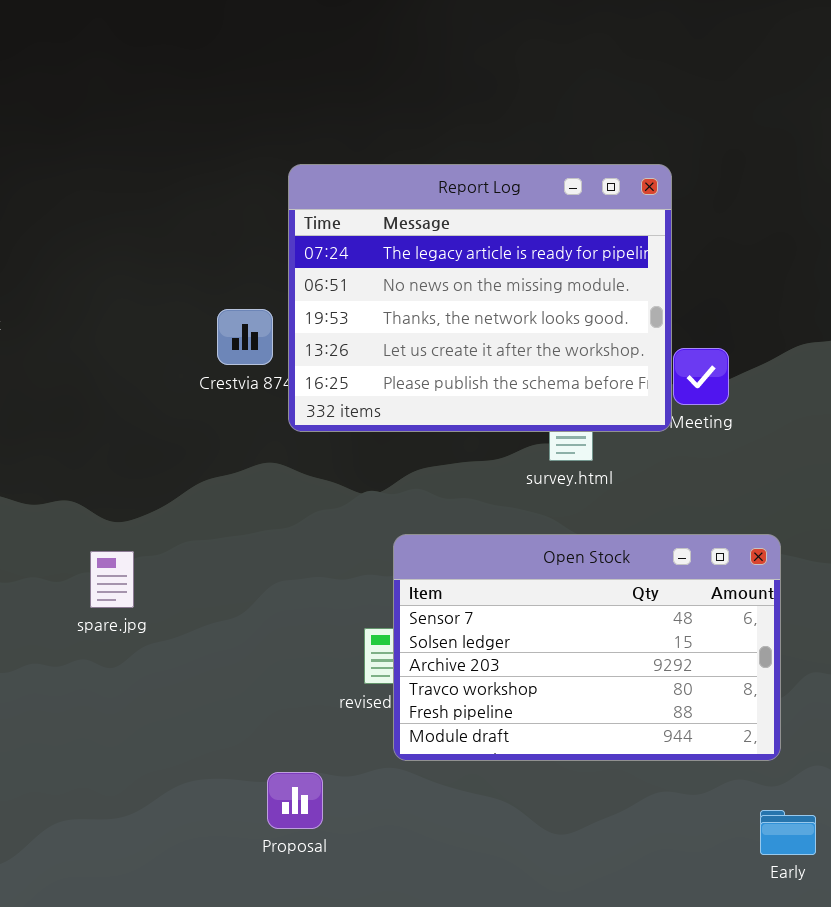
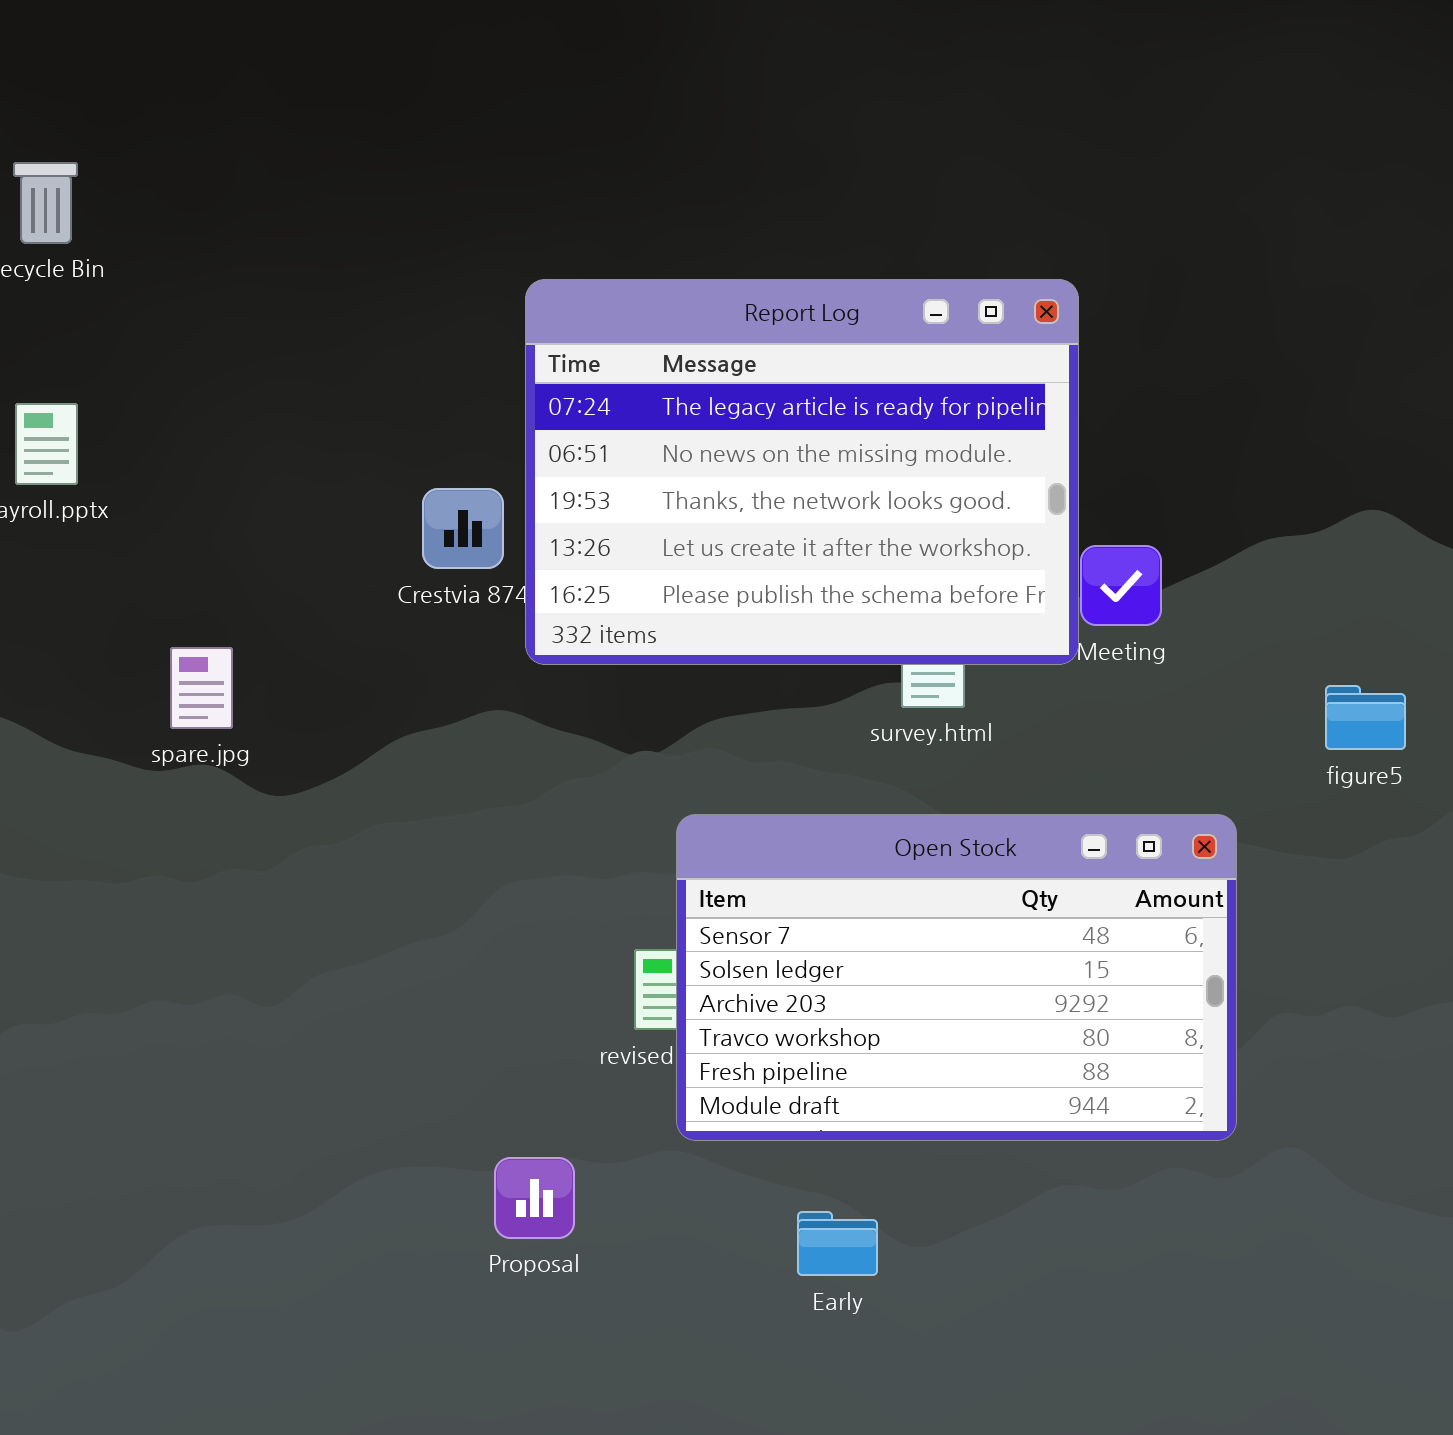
spare.jpg: [90,551,134,608] -> [170,647,233,729], moved
Early: [760,810,816,855] -> [797,1211,878,1276], moved

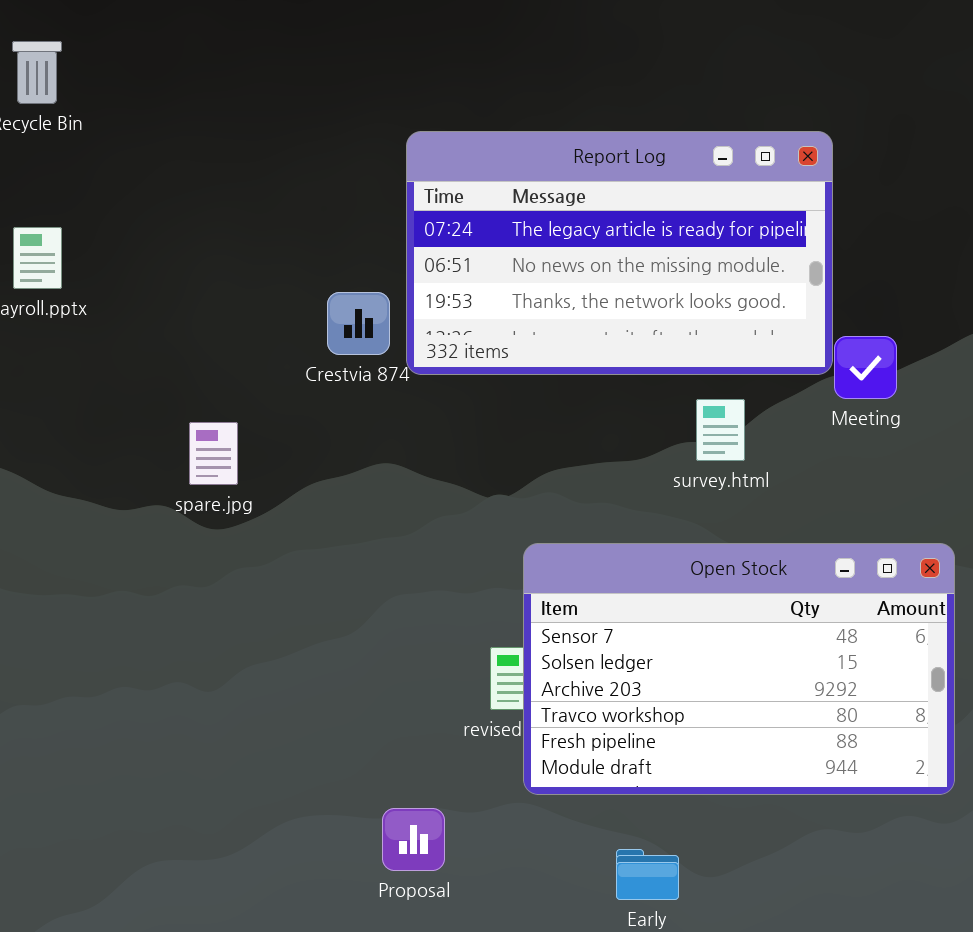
Report Log: [525,279,1079,665] -> [406,131,833,375], resized
spare.jpg: [170,647,233,729] -> [189,422,238,485], moved

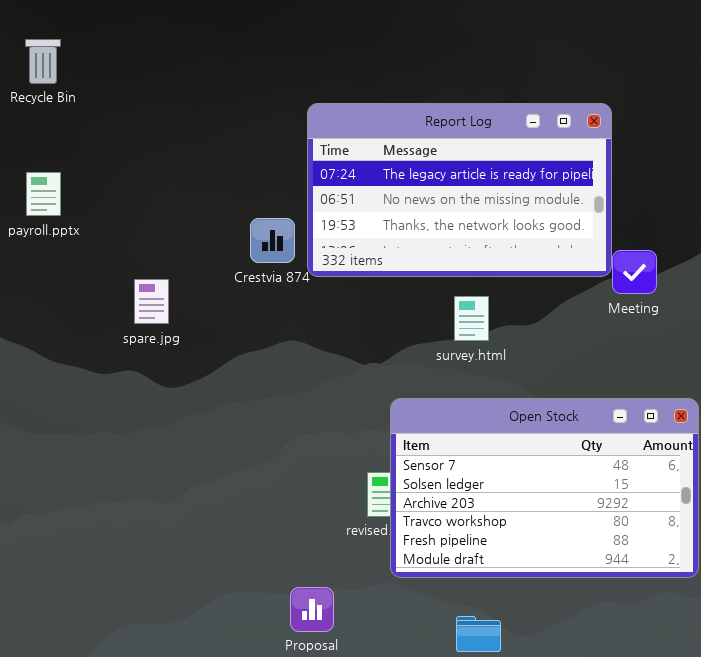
survey.html: [696,399,745,461] -> [454,296,489,341], moved
spare.jpg: [189,422,238,485] -> [134,279,169,324], moved

